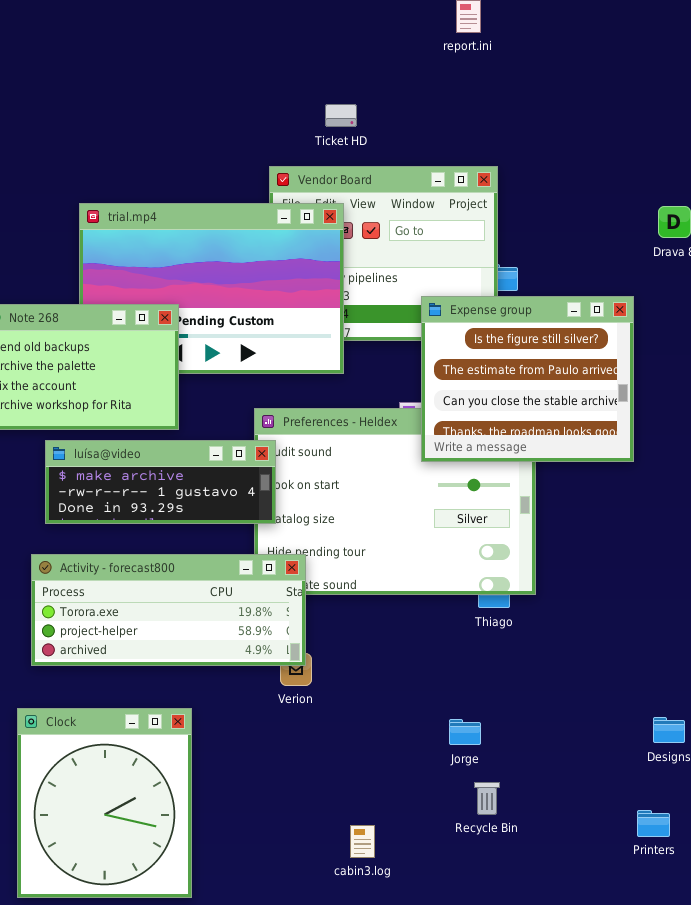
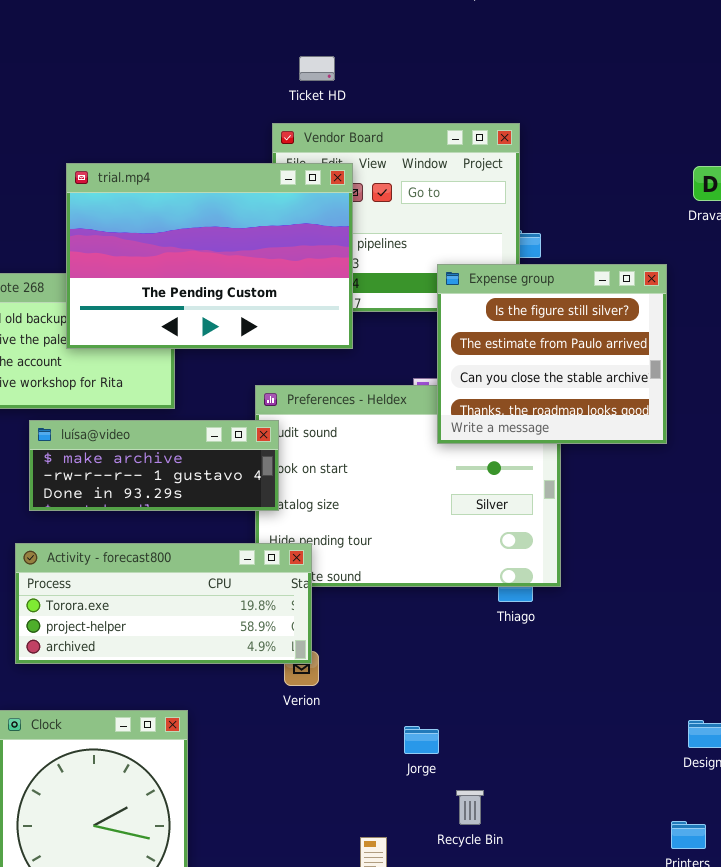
Ticket HD: [325,104,357,127] -> [299,56,335,81], moved
trial.mp4: [79,203,344,374] -> [66,163,353,349], raised
Jorge: [449,719,481,745] -> [404,726,439,754], moved
Recycle Bin: [474,782,500,815] -> [456,790,484,825], moved

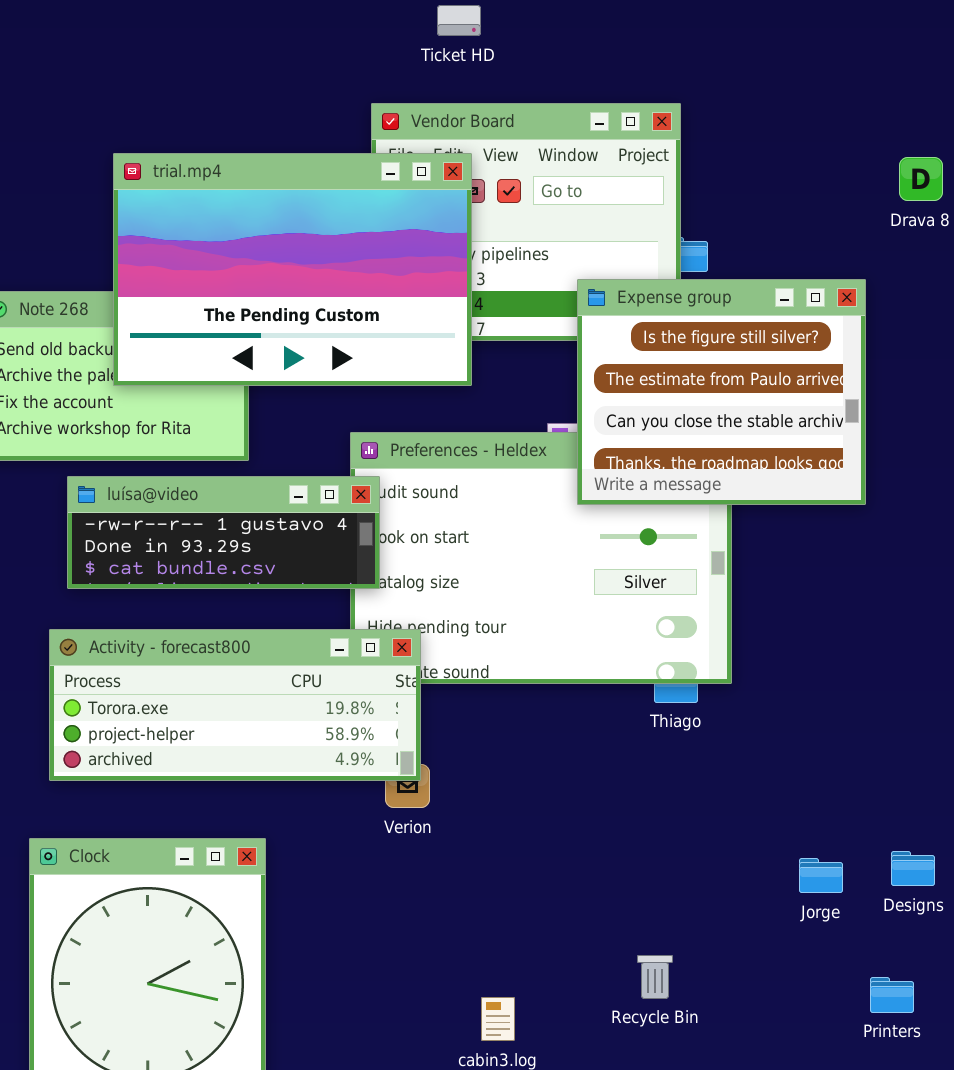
Ticket HD: [299,56,335,81] -> [437,5,481,36], moved
luísa@video: [29,420,279,511] -> [67,476,380,589], scrolled down 1 row
Jorge: [404,726,439,754] -> [799,858,843,893], moved
Recycle Bin: [456,790,484,825] -> [637,955,673,999], moved

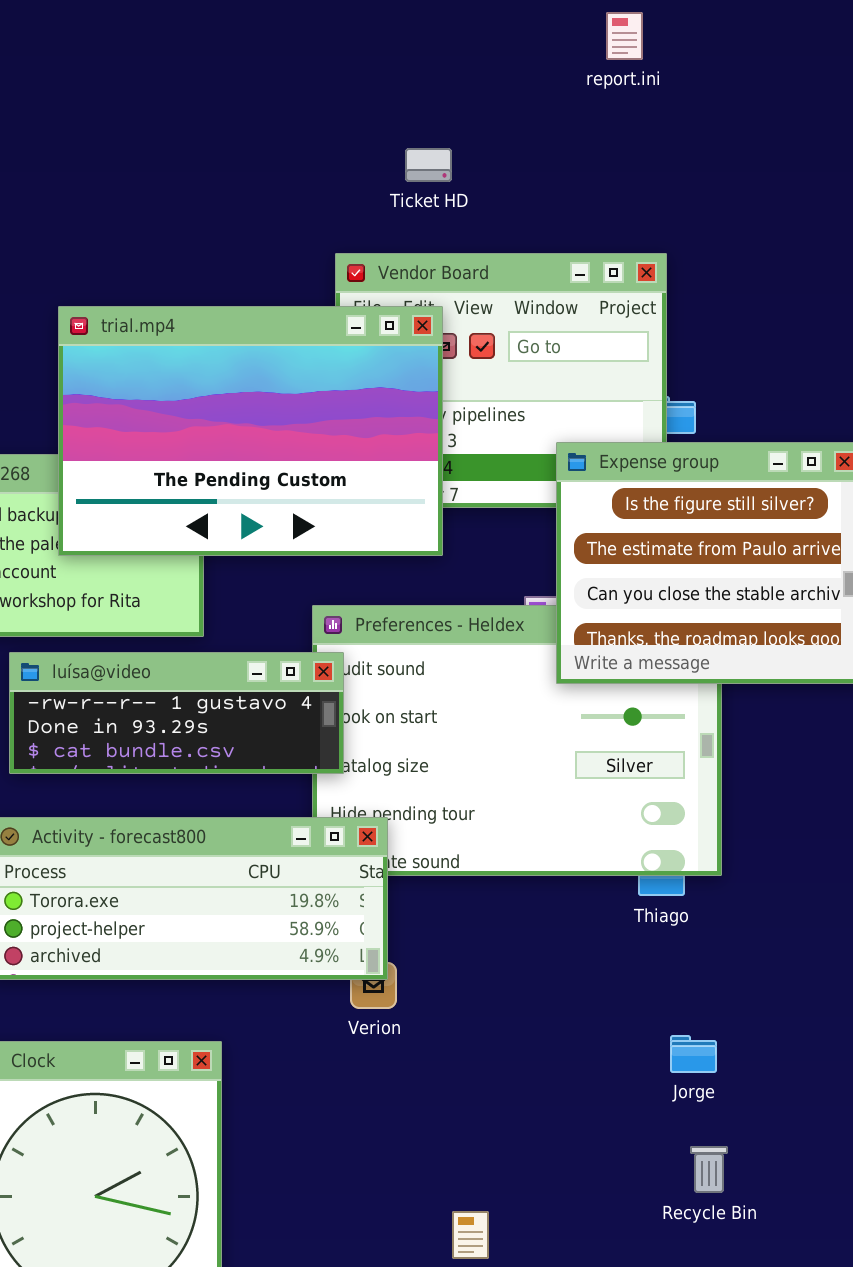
Jorge: [799,858,843,893] -> [670,1035,717,1073], moved
Recycle Bin: [637,955,673,999] -> [690,1146,728,1193], moved

